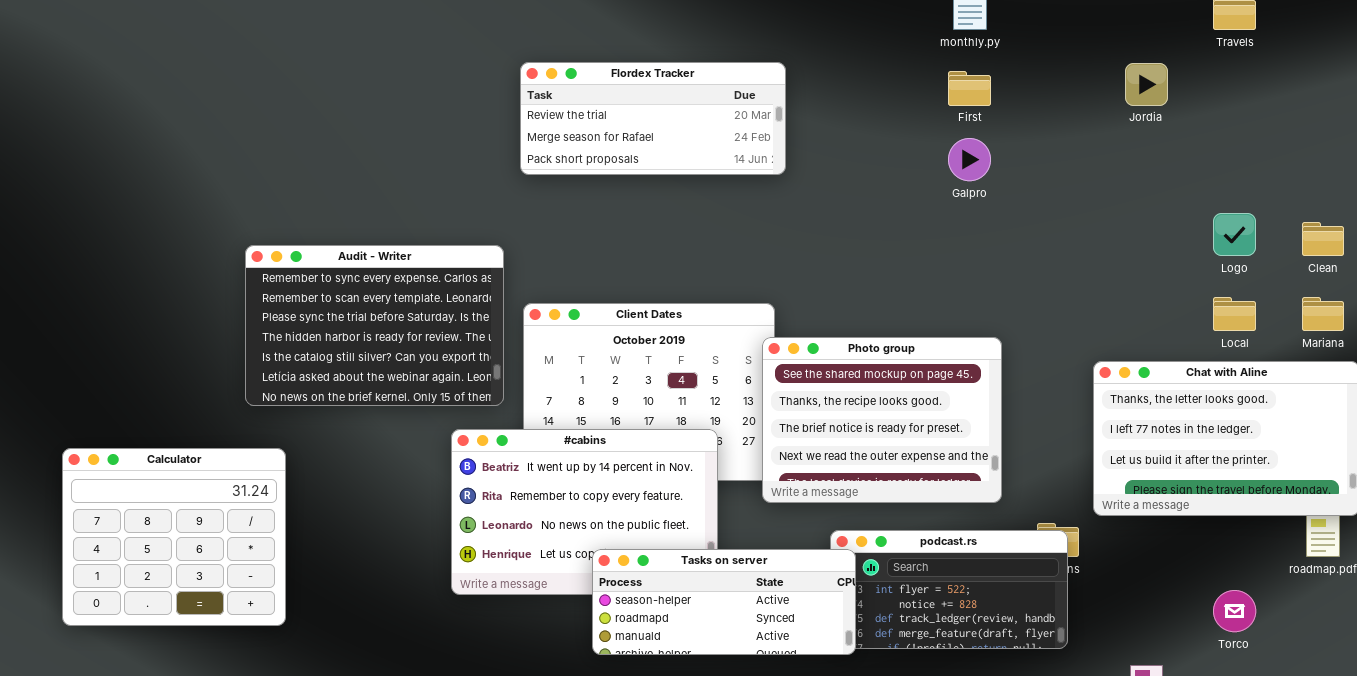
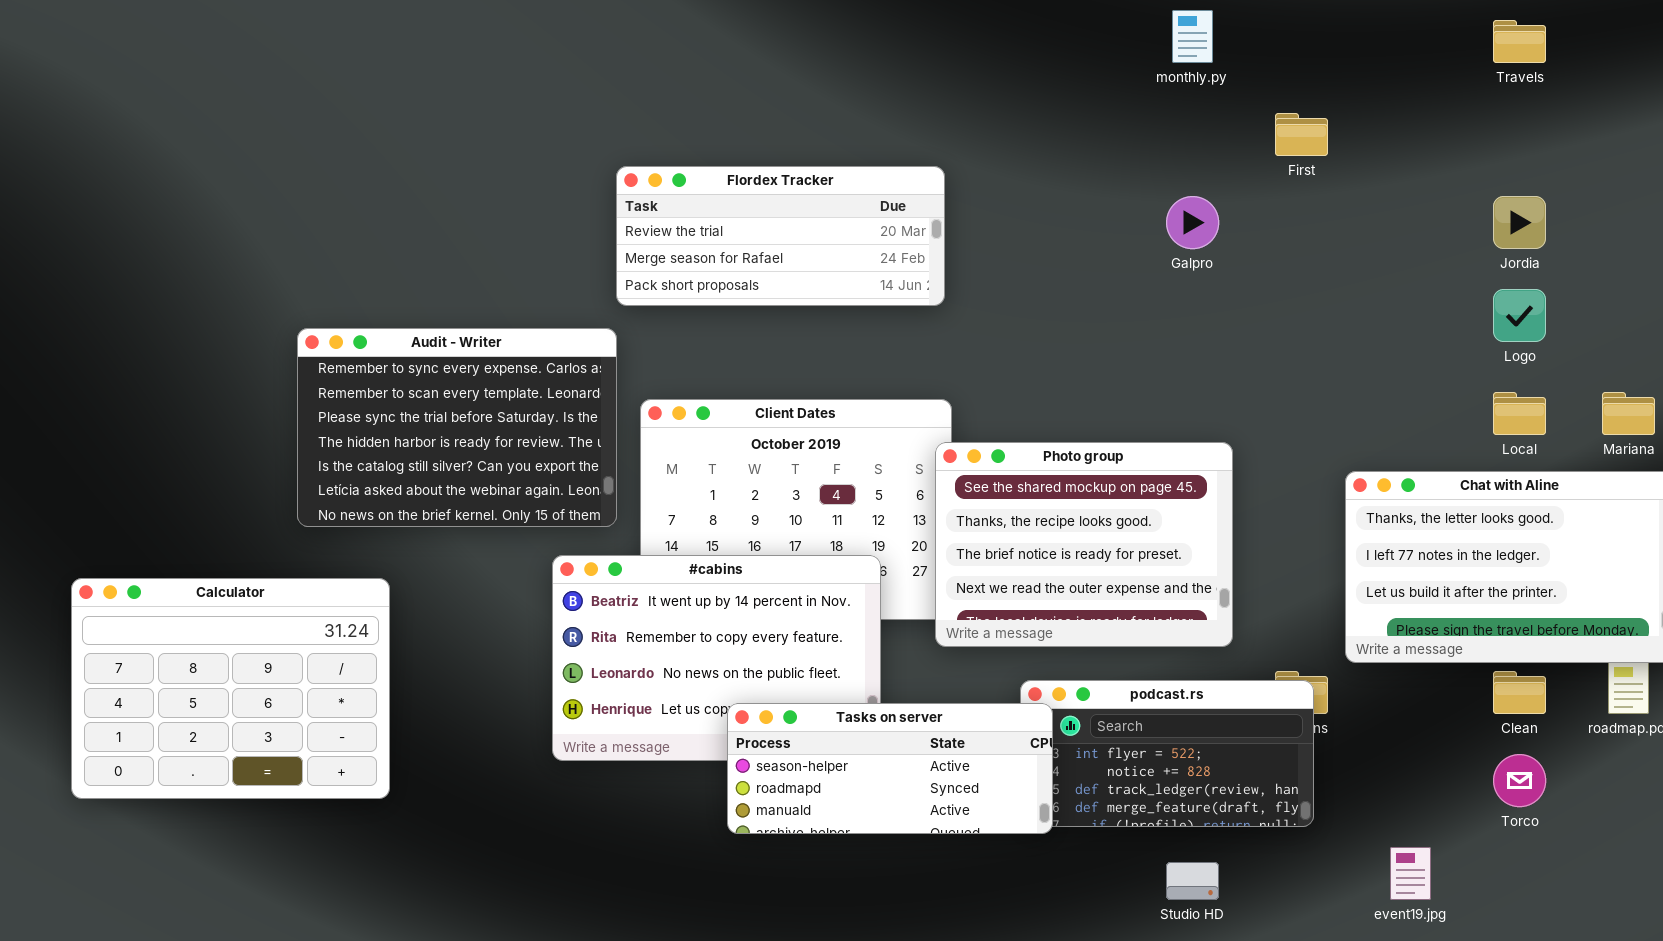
Flordex Tracker: [520,62,786,175] -> [616,166,945,306], moved
Jordia: [1125,63,1168,106] -> [1493,196,1546,249], moved
First: [948,71,991,106] -> [1275,113,1328,156], moved
Clean: [1302,222,1344,256] -> [1493,671,1546,714], moved
Calculator: [62,448,286,626] -> [71,578,390,799], resized

